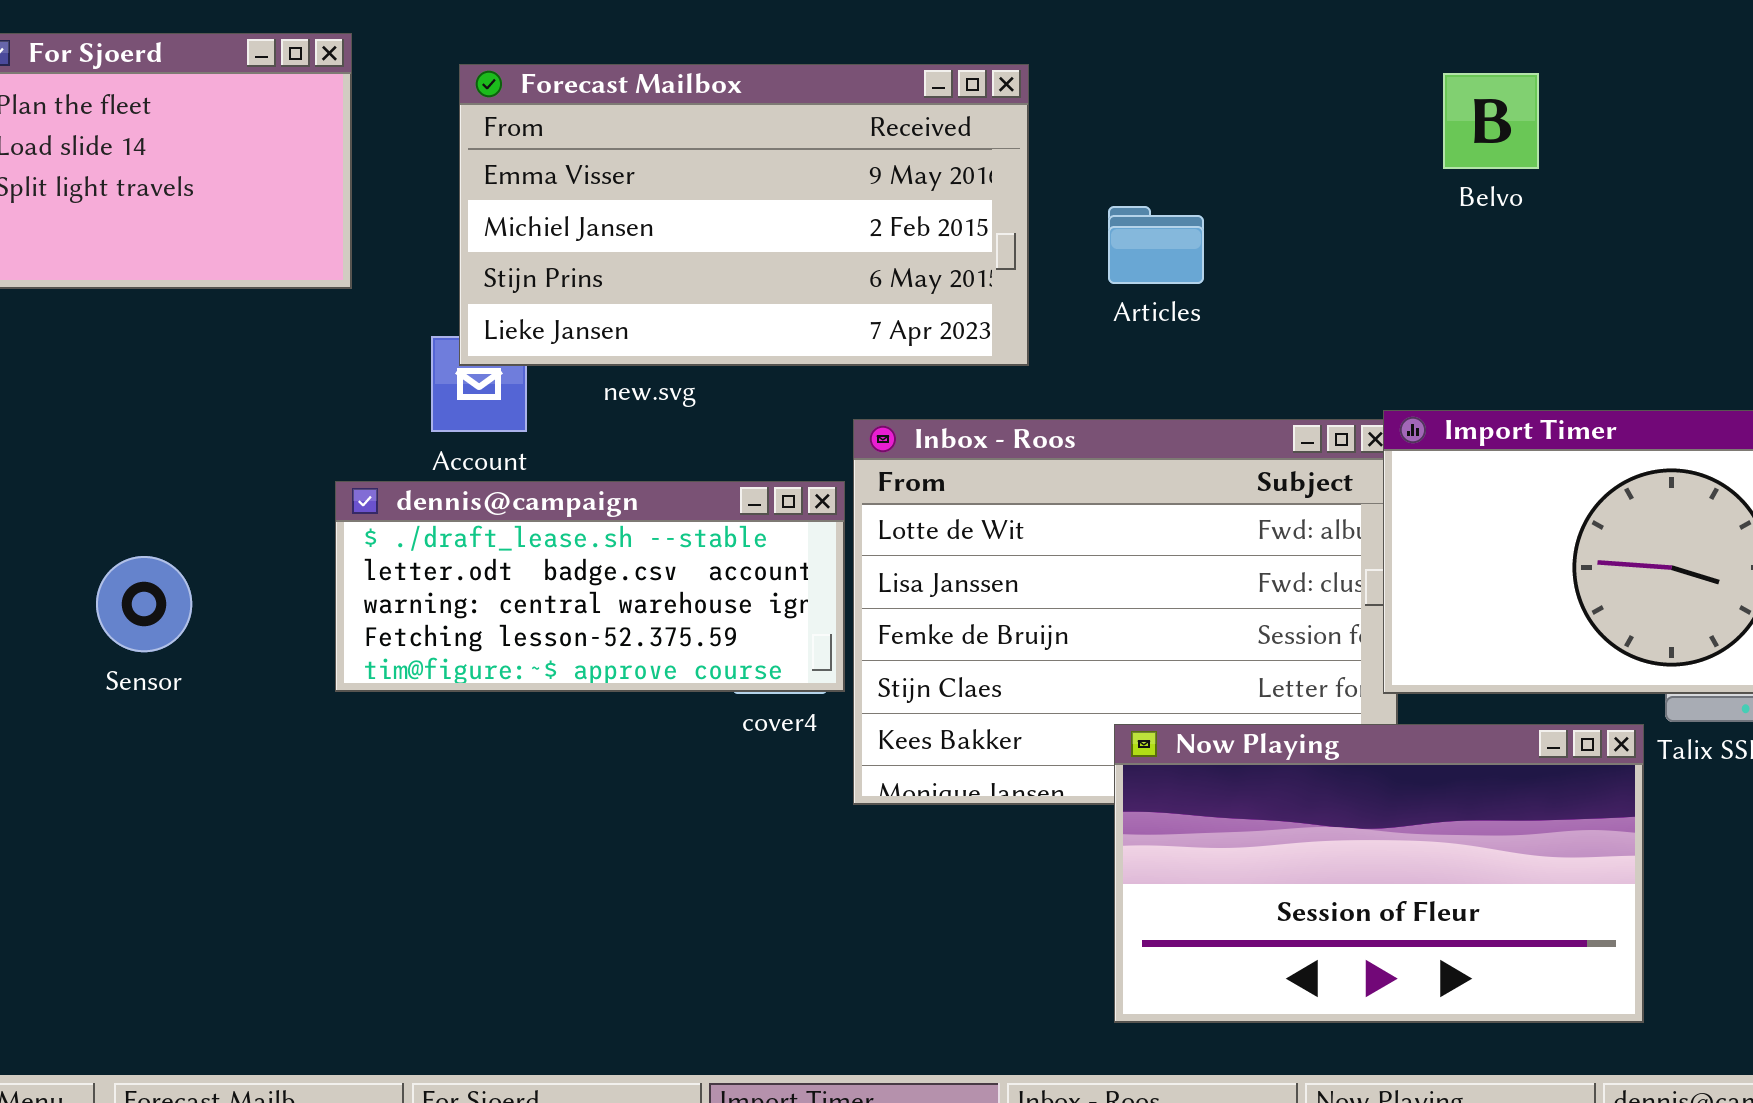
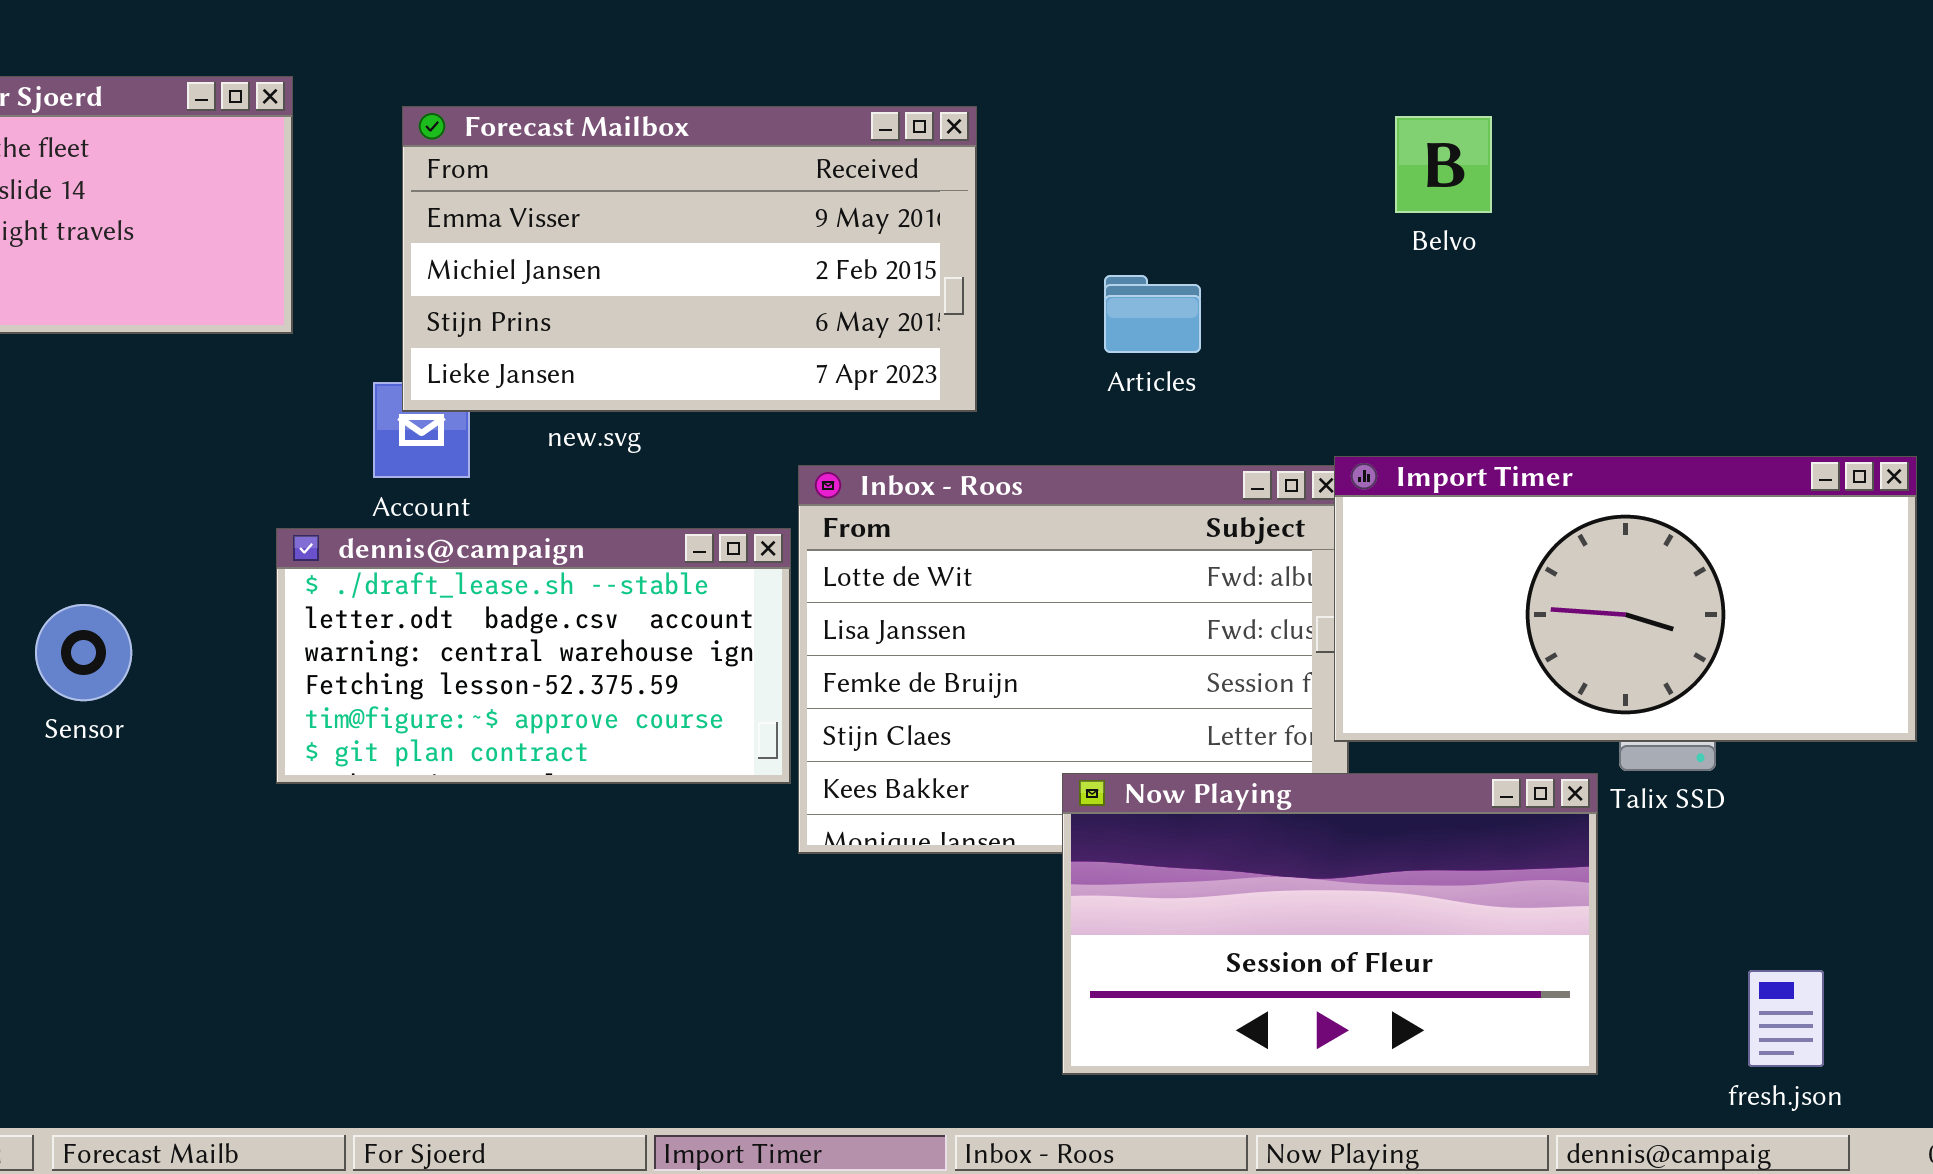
Articles: [1108,206,1204,284] -> [1104,275,1201,353], moved
dennis@campaign: [335,481,845,692] -> [276,528,791,784], resized

